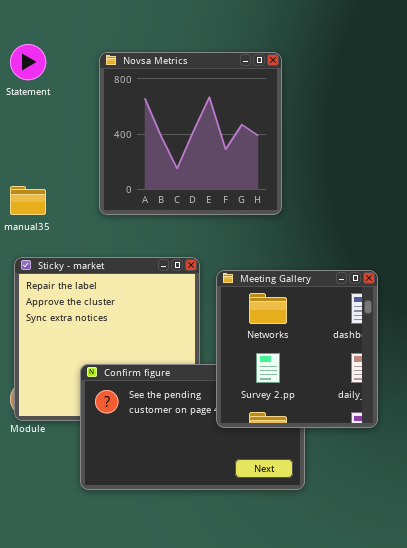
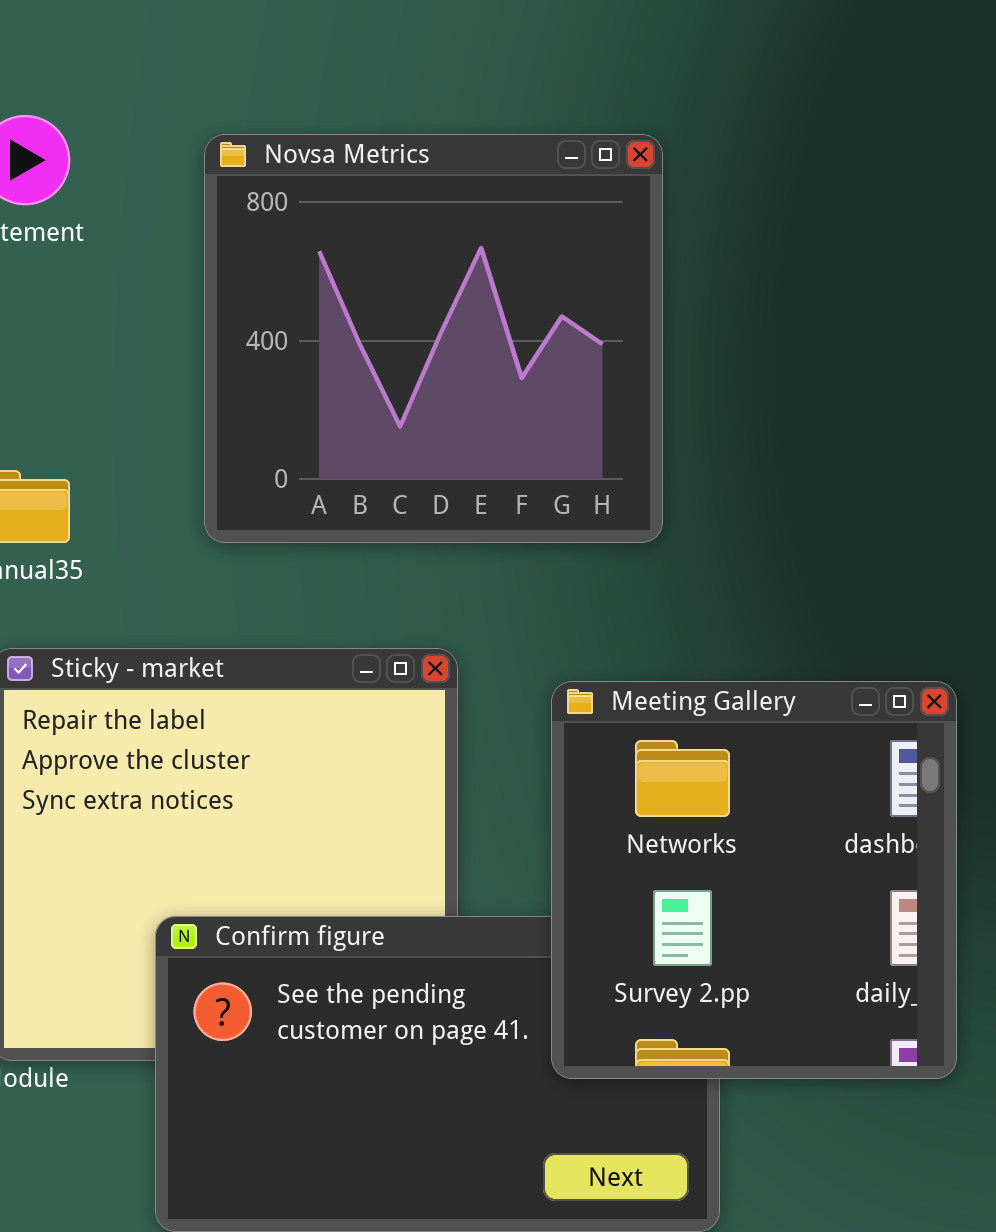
Meeting Gallery: [216,270,378,428] -> [551,681,957,1079], moved

